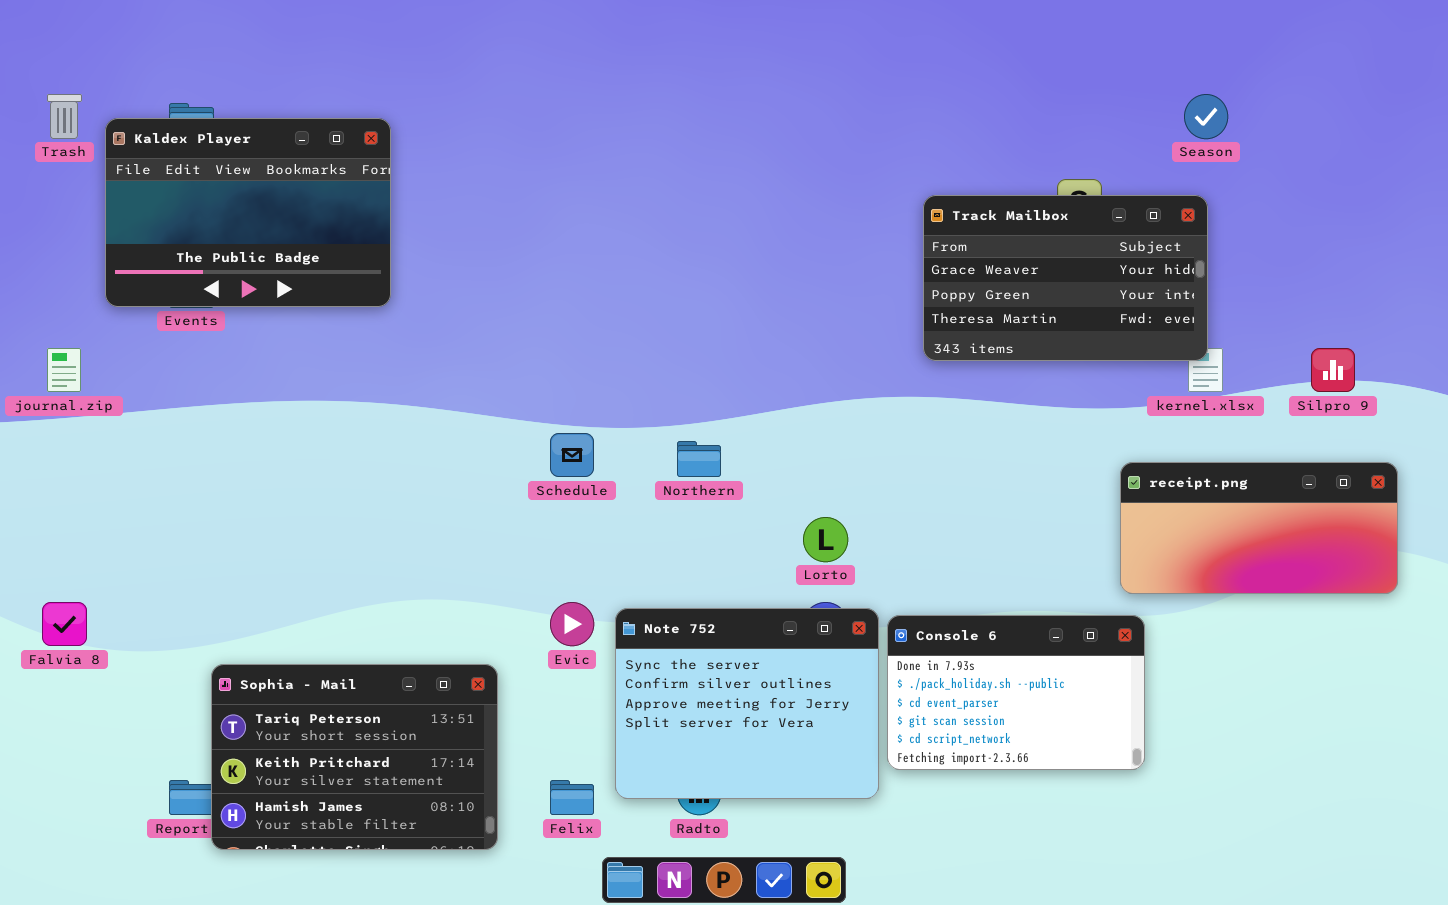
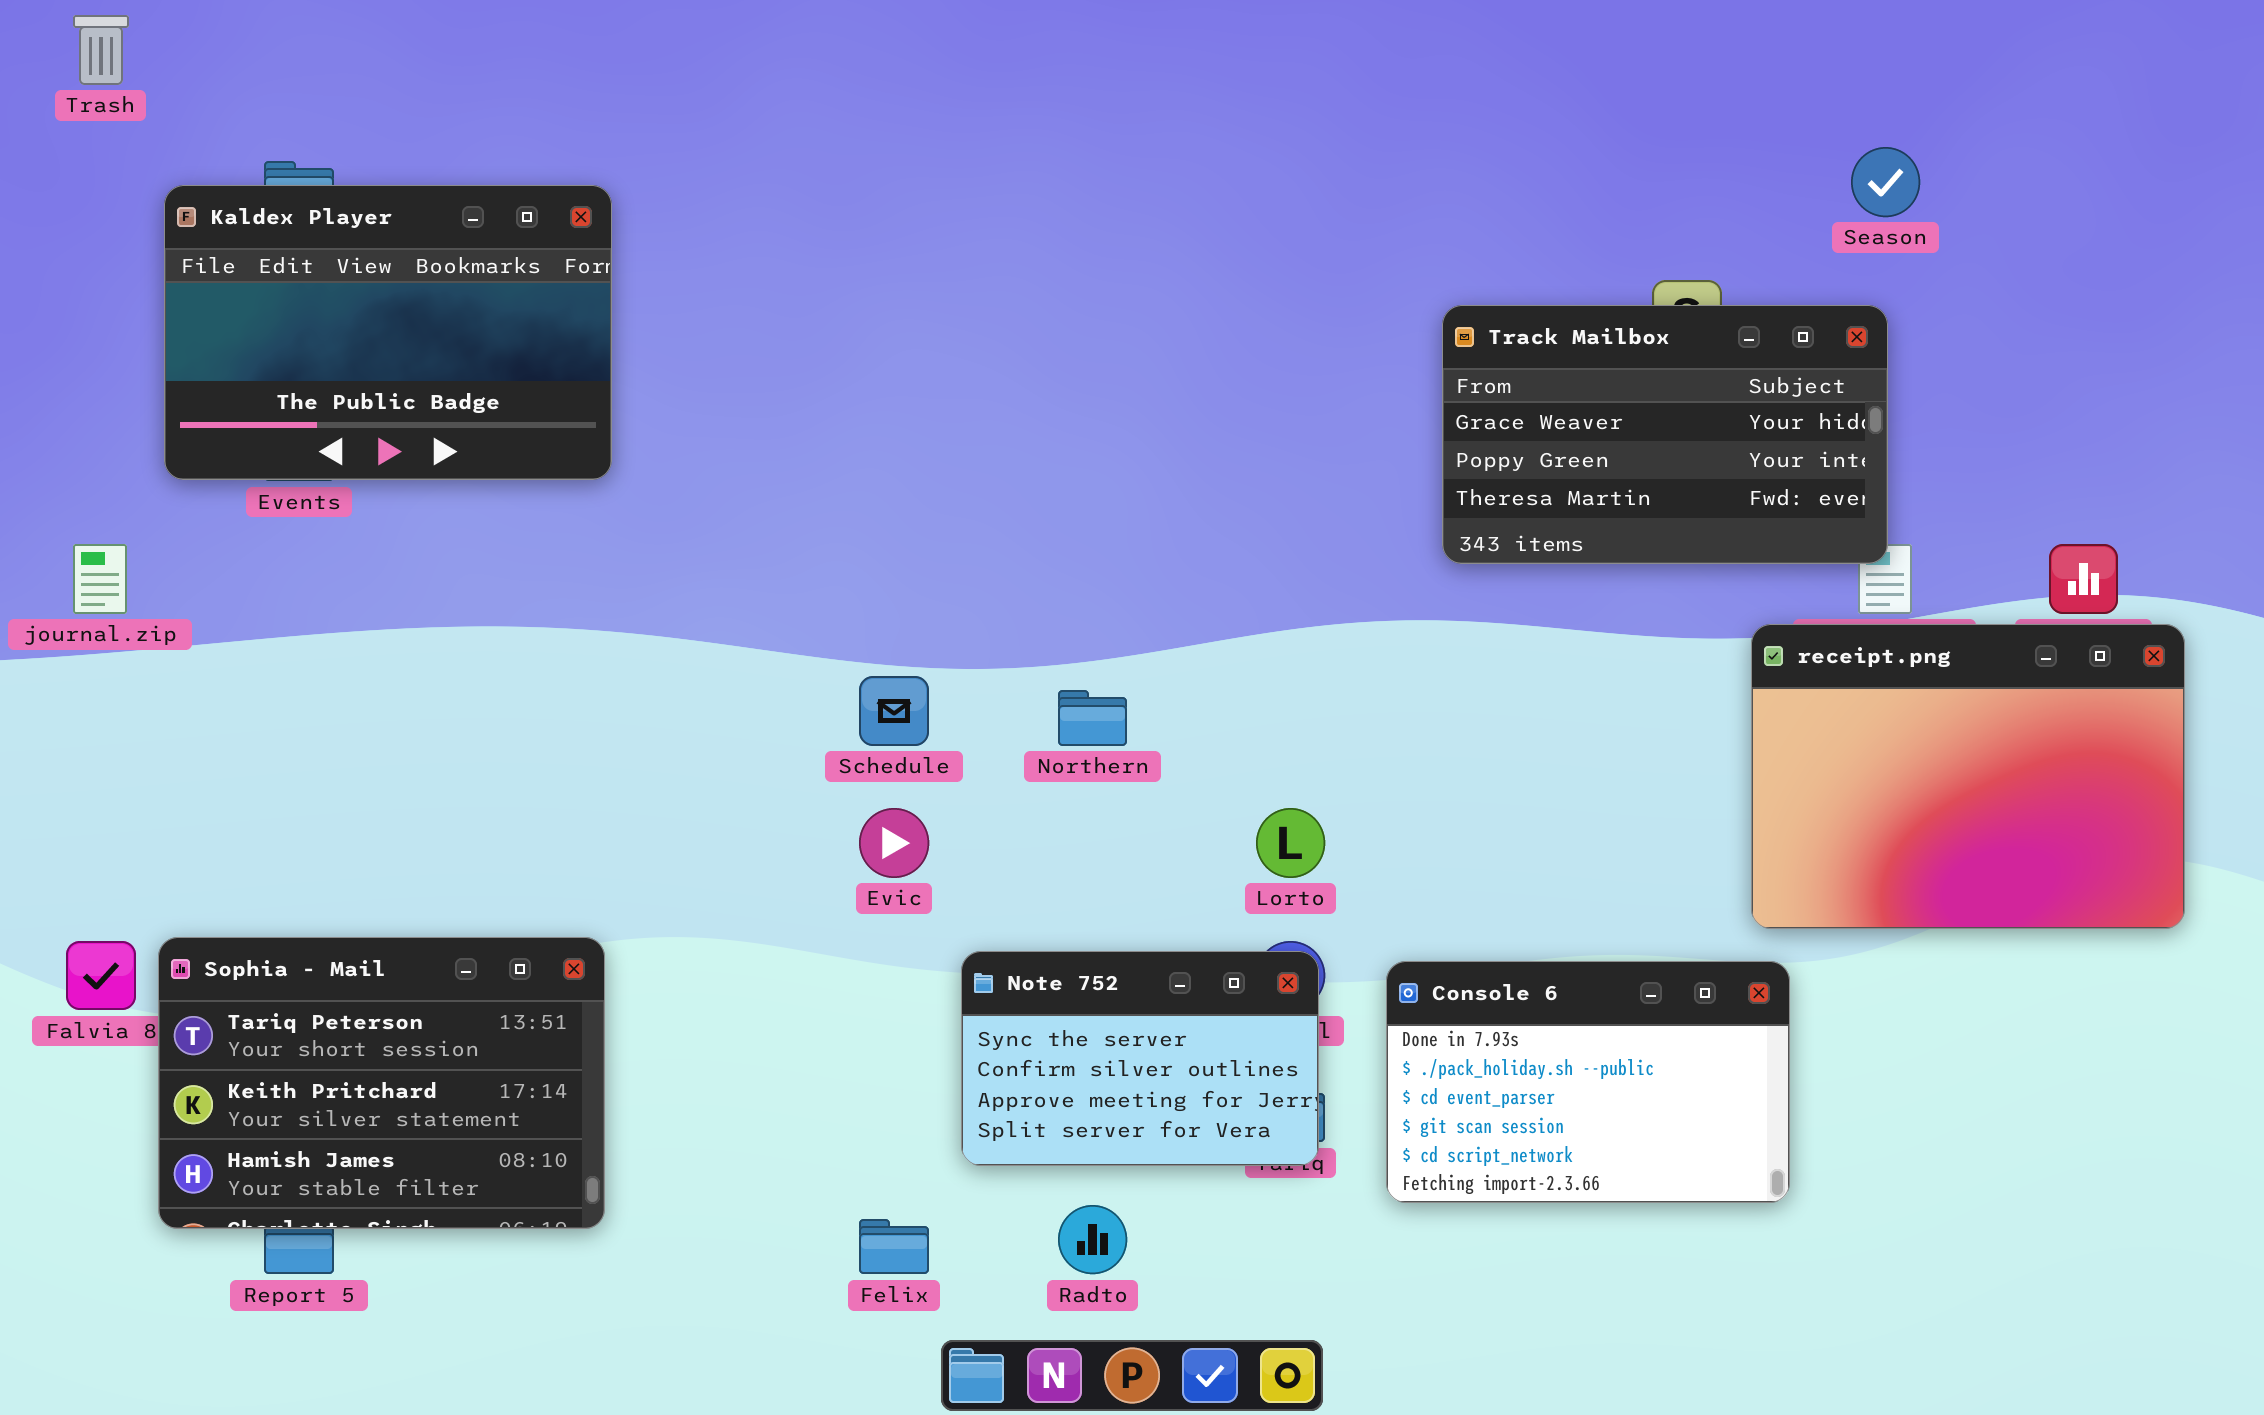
Trash: [47,94,82,139] -> [73,15,129,85], moved
receipt.png: [1120,462,1398,594] -> [1751,624,2185,929], resized
Evic: [550,602,594,646] -> [859,808,929,878], moved
Note 752: [615,608,879,799] -> [961,951,1319,1166], resized
Sophia - Mail: [211,664,498,850] -> [158,937,605,1229], moved

